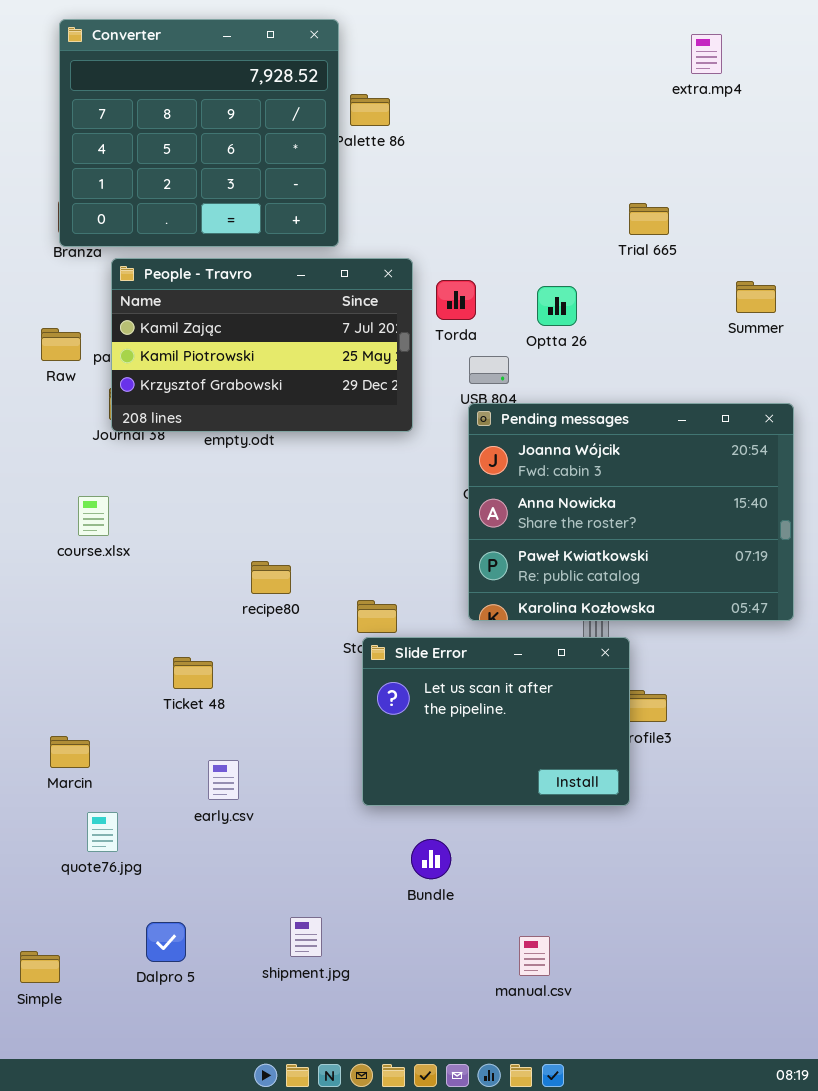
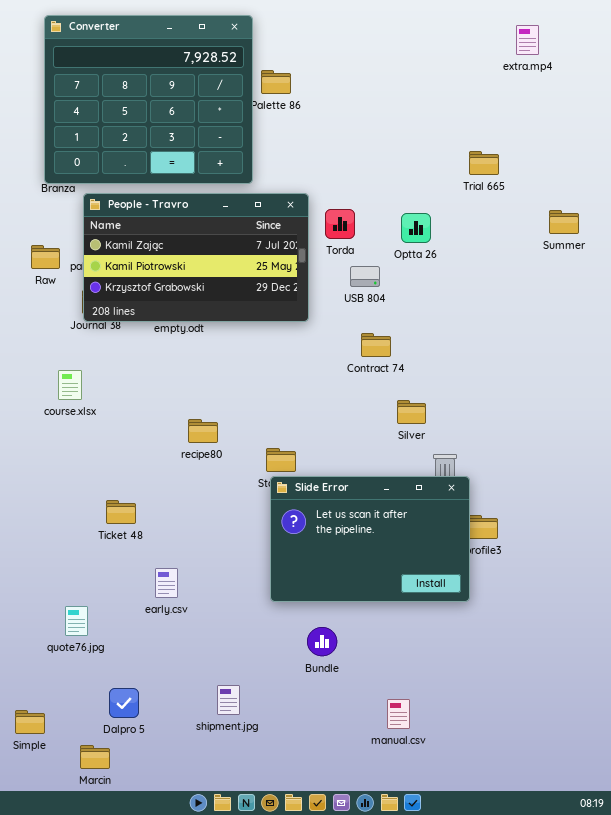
Pending messages: [468,403,794,621] -> none, closed
Ticket 48: [173,657,213,689] -> [106,500,136,524], moved
Marcin: [50,736,90,768] -> [80,745,110,769], moved

